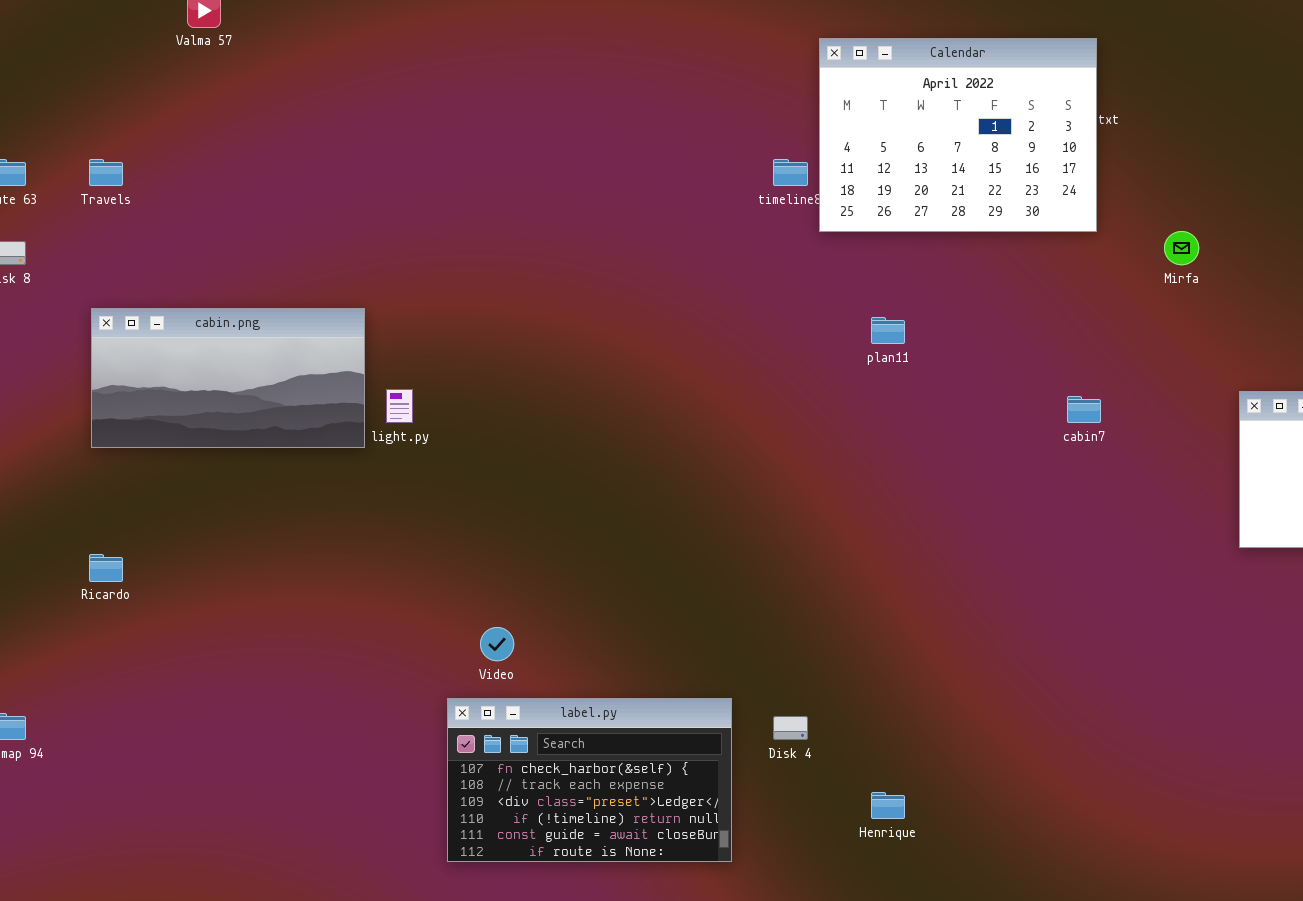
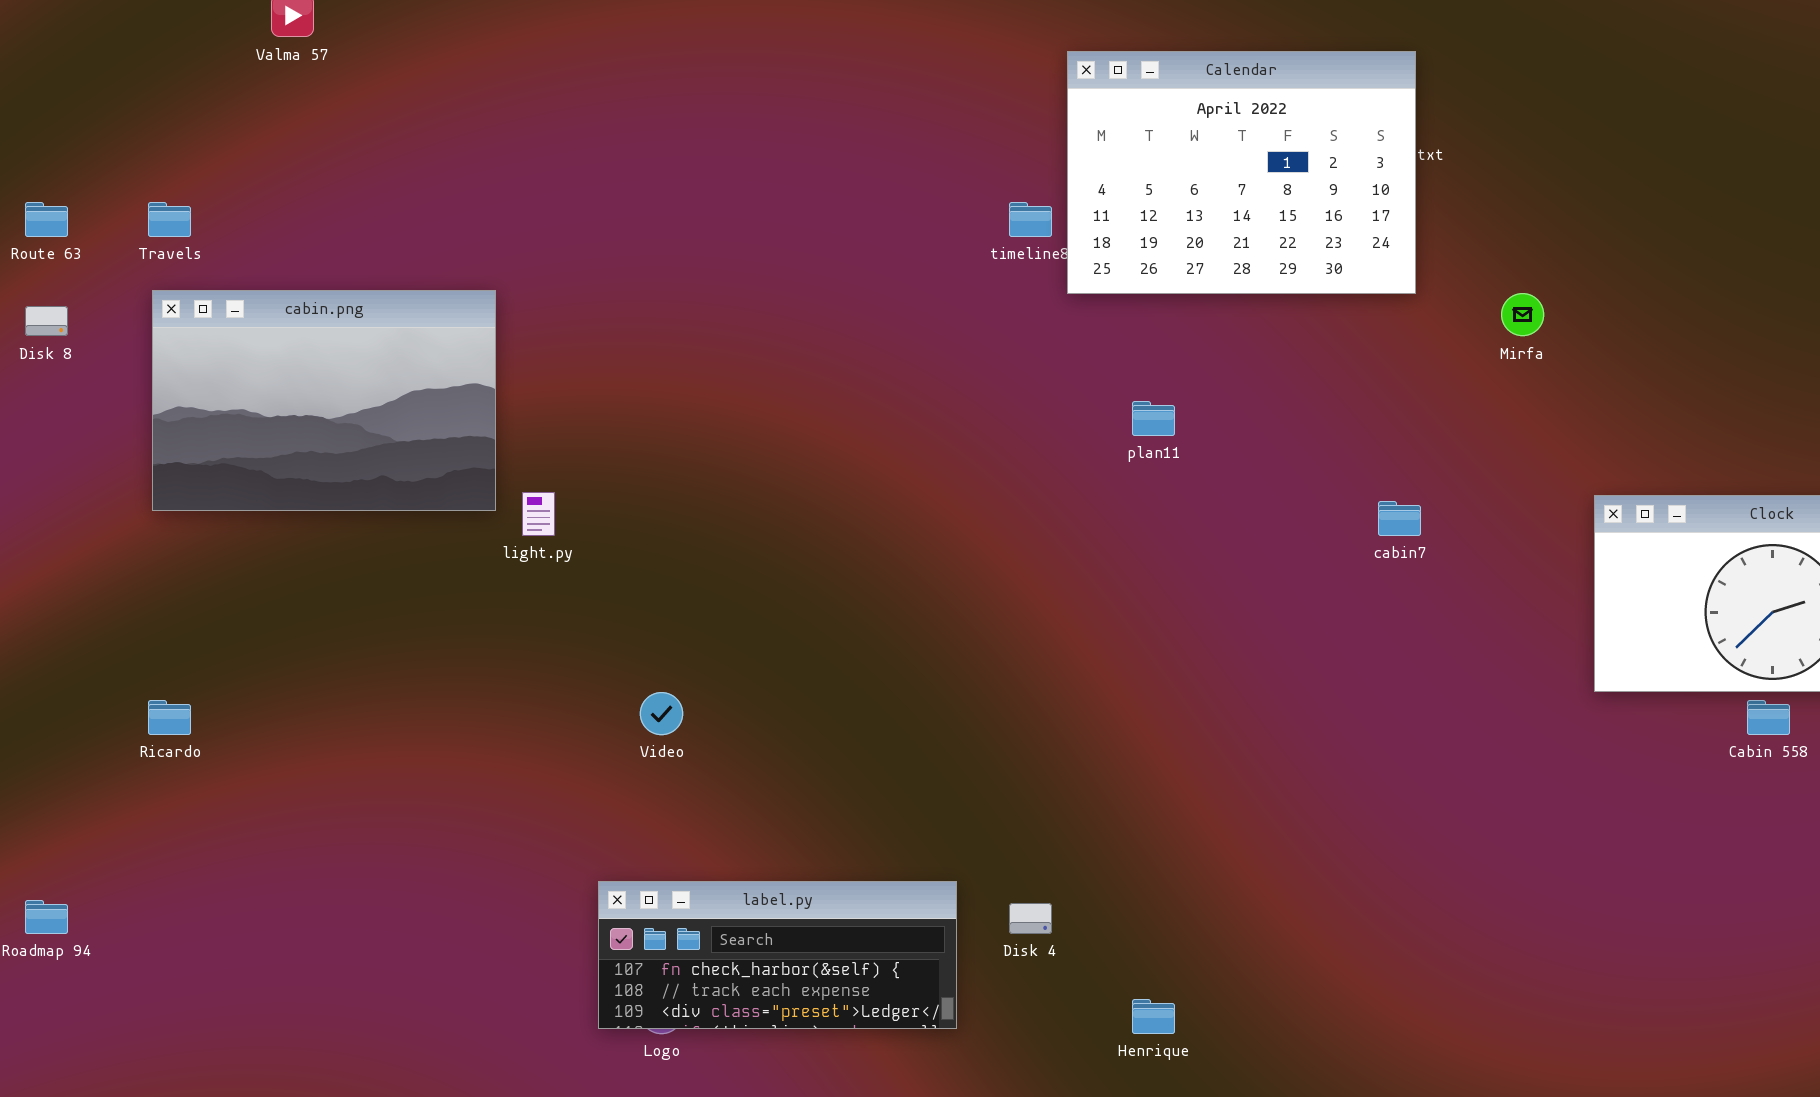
cabin.png: [91,308,365,448] -> [152,290,496,511], moved, resized
Video: [480,627,514,661] -> [640,692,683,735], moved
label.py: [447,698,732,862] -> [598,881,957,1029], resized

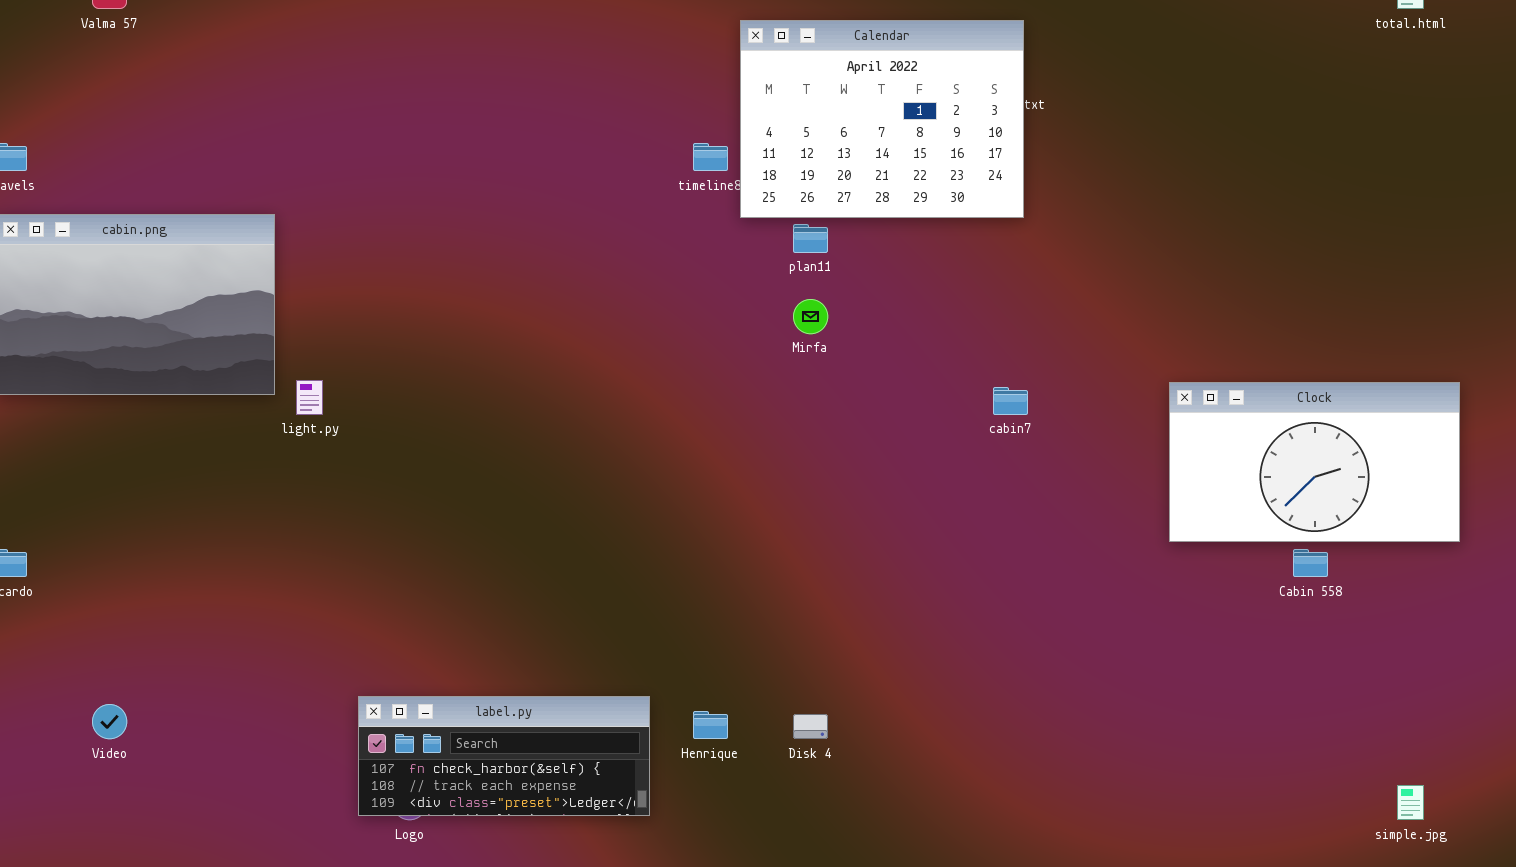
Mirfa: [1501,293,1544,336] -> [793,299,828,334], moved
plan11: [1132,401,1175,436] -> [793,224,828,253], moved
Video: [640,692,683,735] -> [92,704,127,739], moved
Disk 4: [1009,903,1052,934] -> [793,714,828,739], moved
Henrique: [1132,999,1175,1034] -> [693,711,728,739], moved

